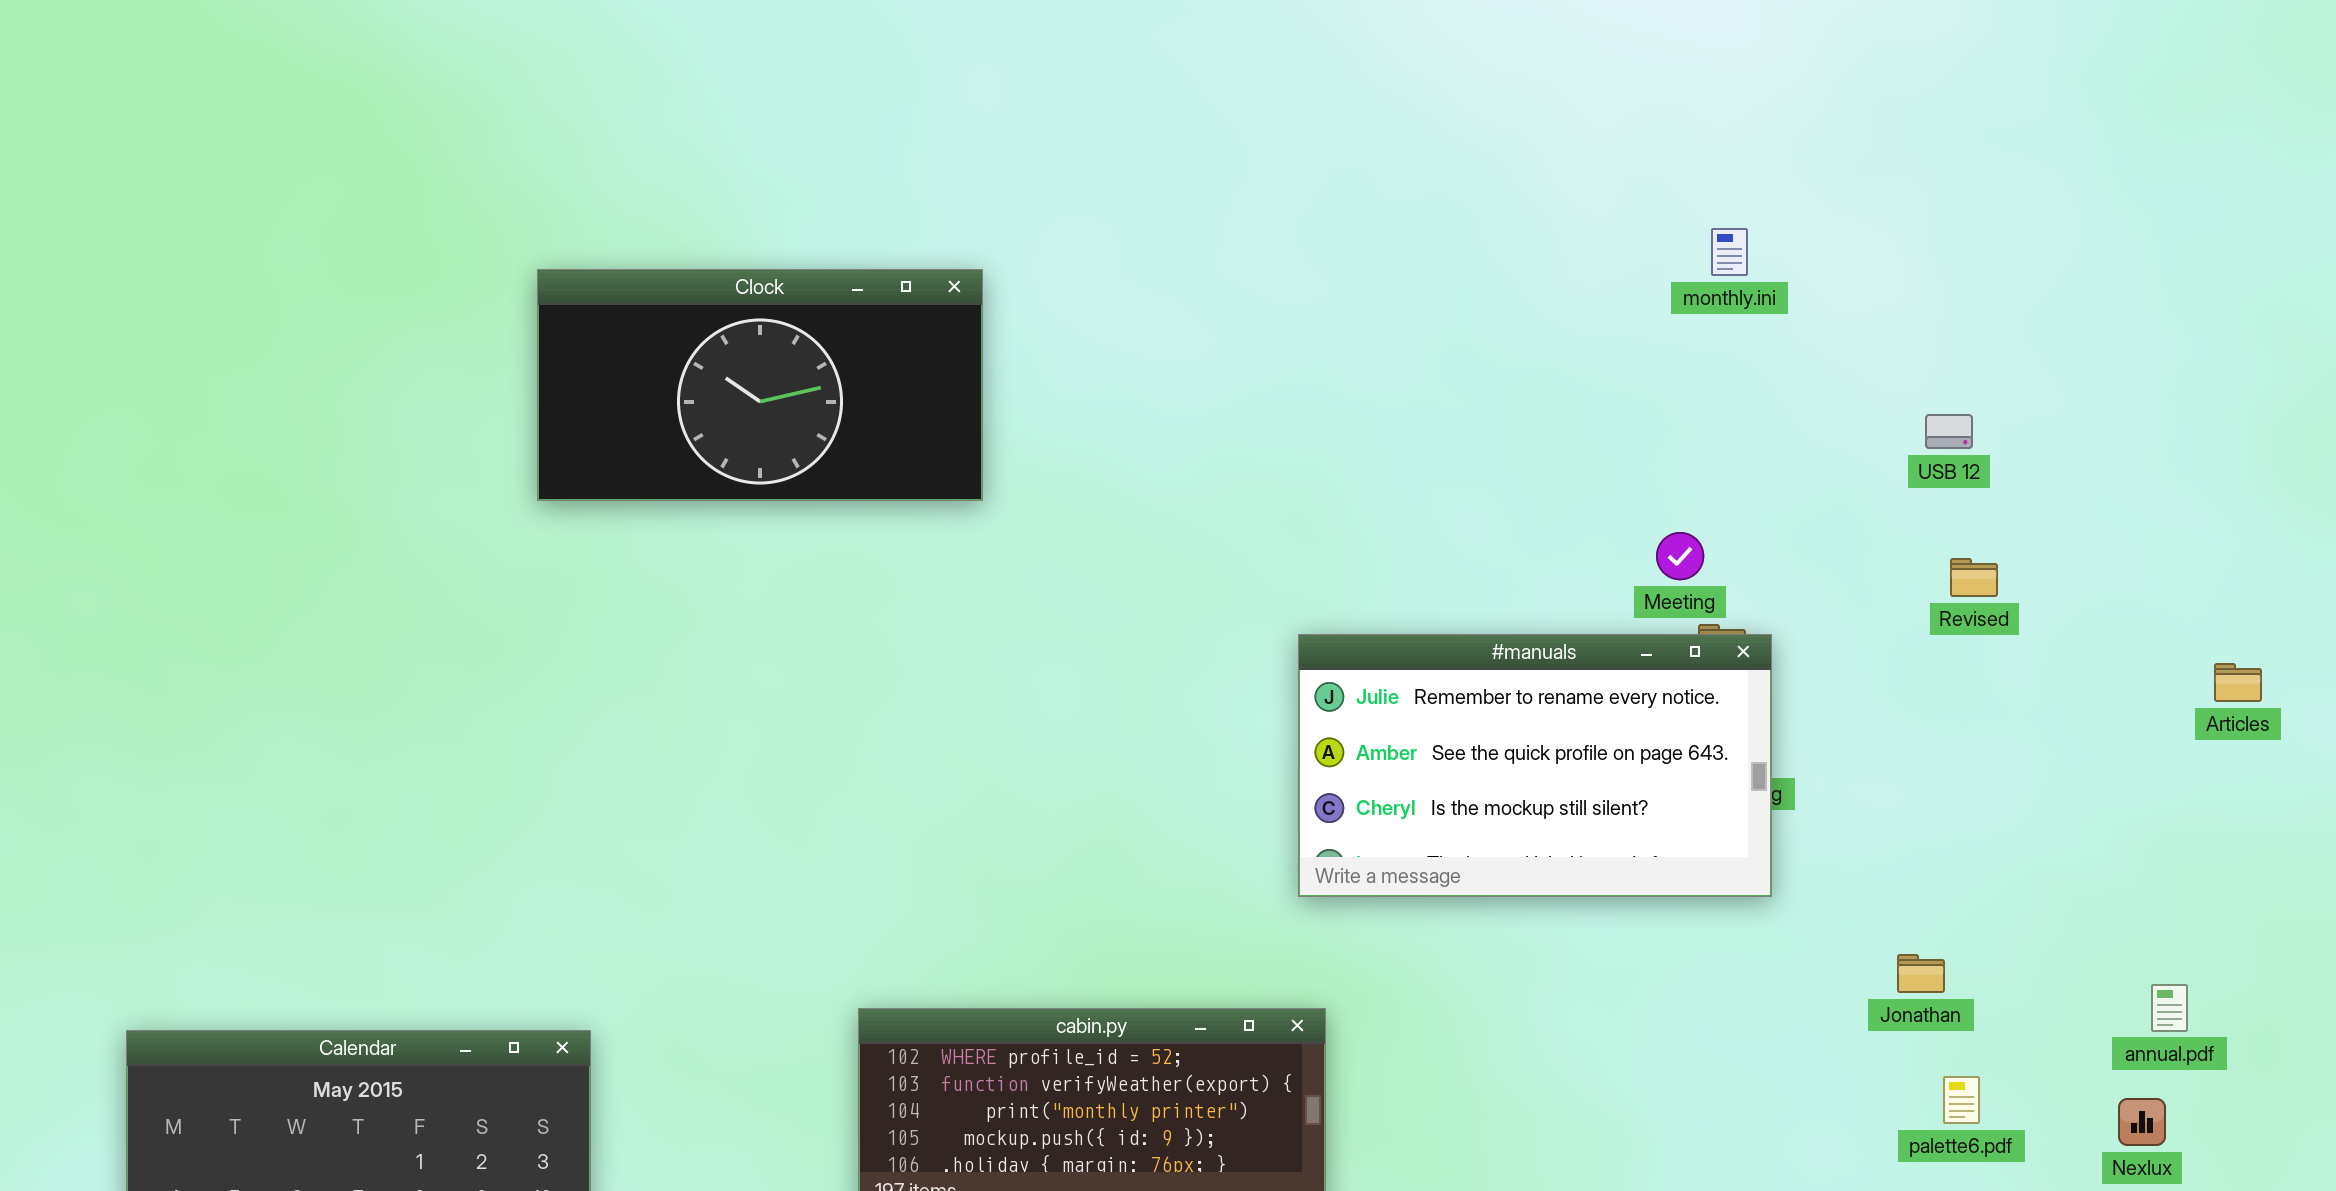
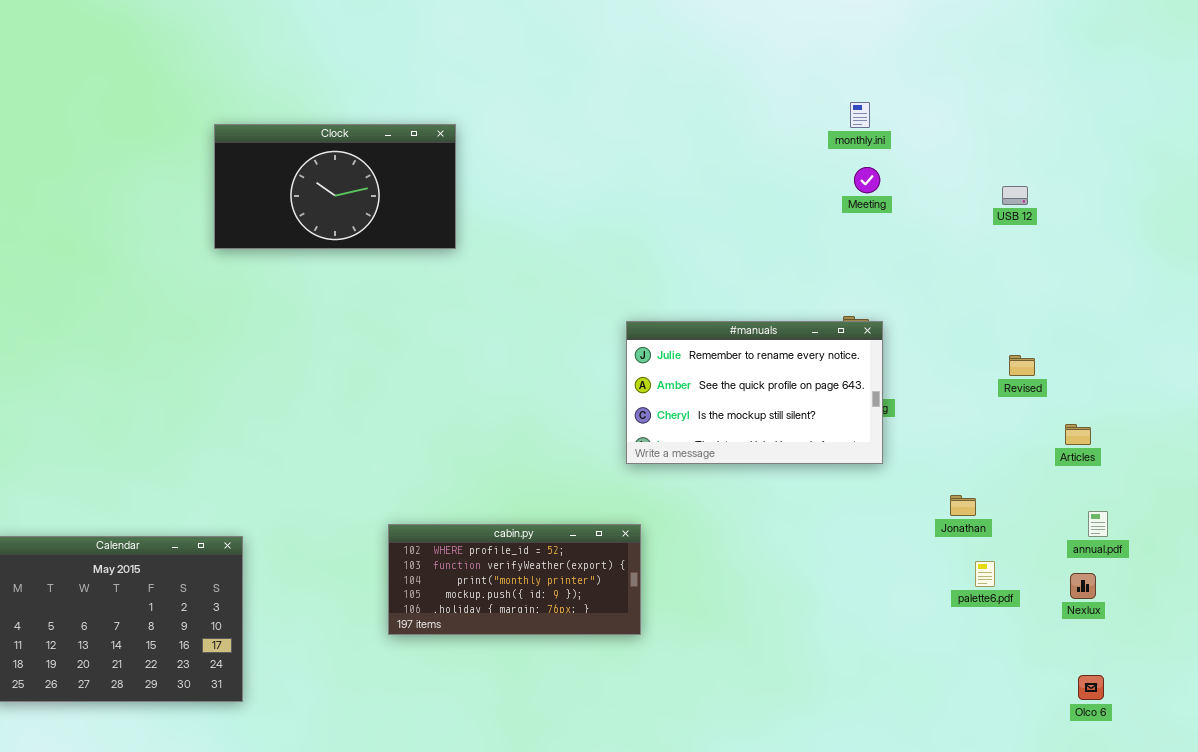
USB 12: [1925,414,1973,449] -> [1002,186,1028,205], moved
Meeting: [1656,532,1704,580] -> [854,167,880,193], moved
Revised: [1950,558,1998,597] -> [1009,355,1035,376], moved
Articles: [2214,663,2262,702] -> [1065,424,1091,445], moved

